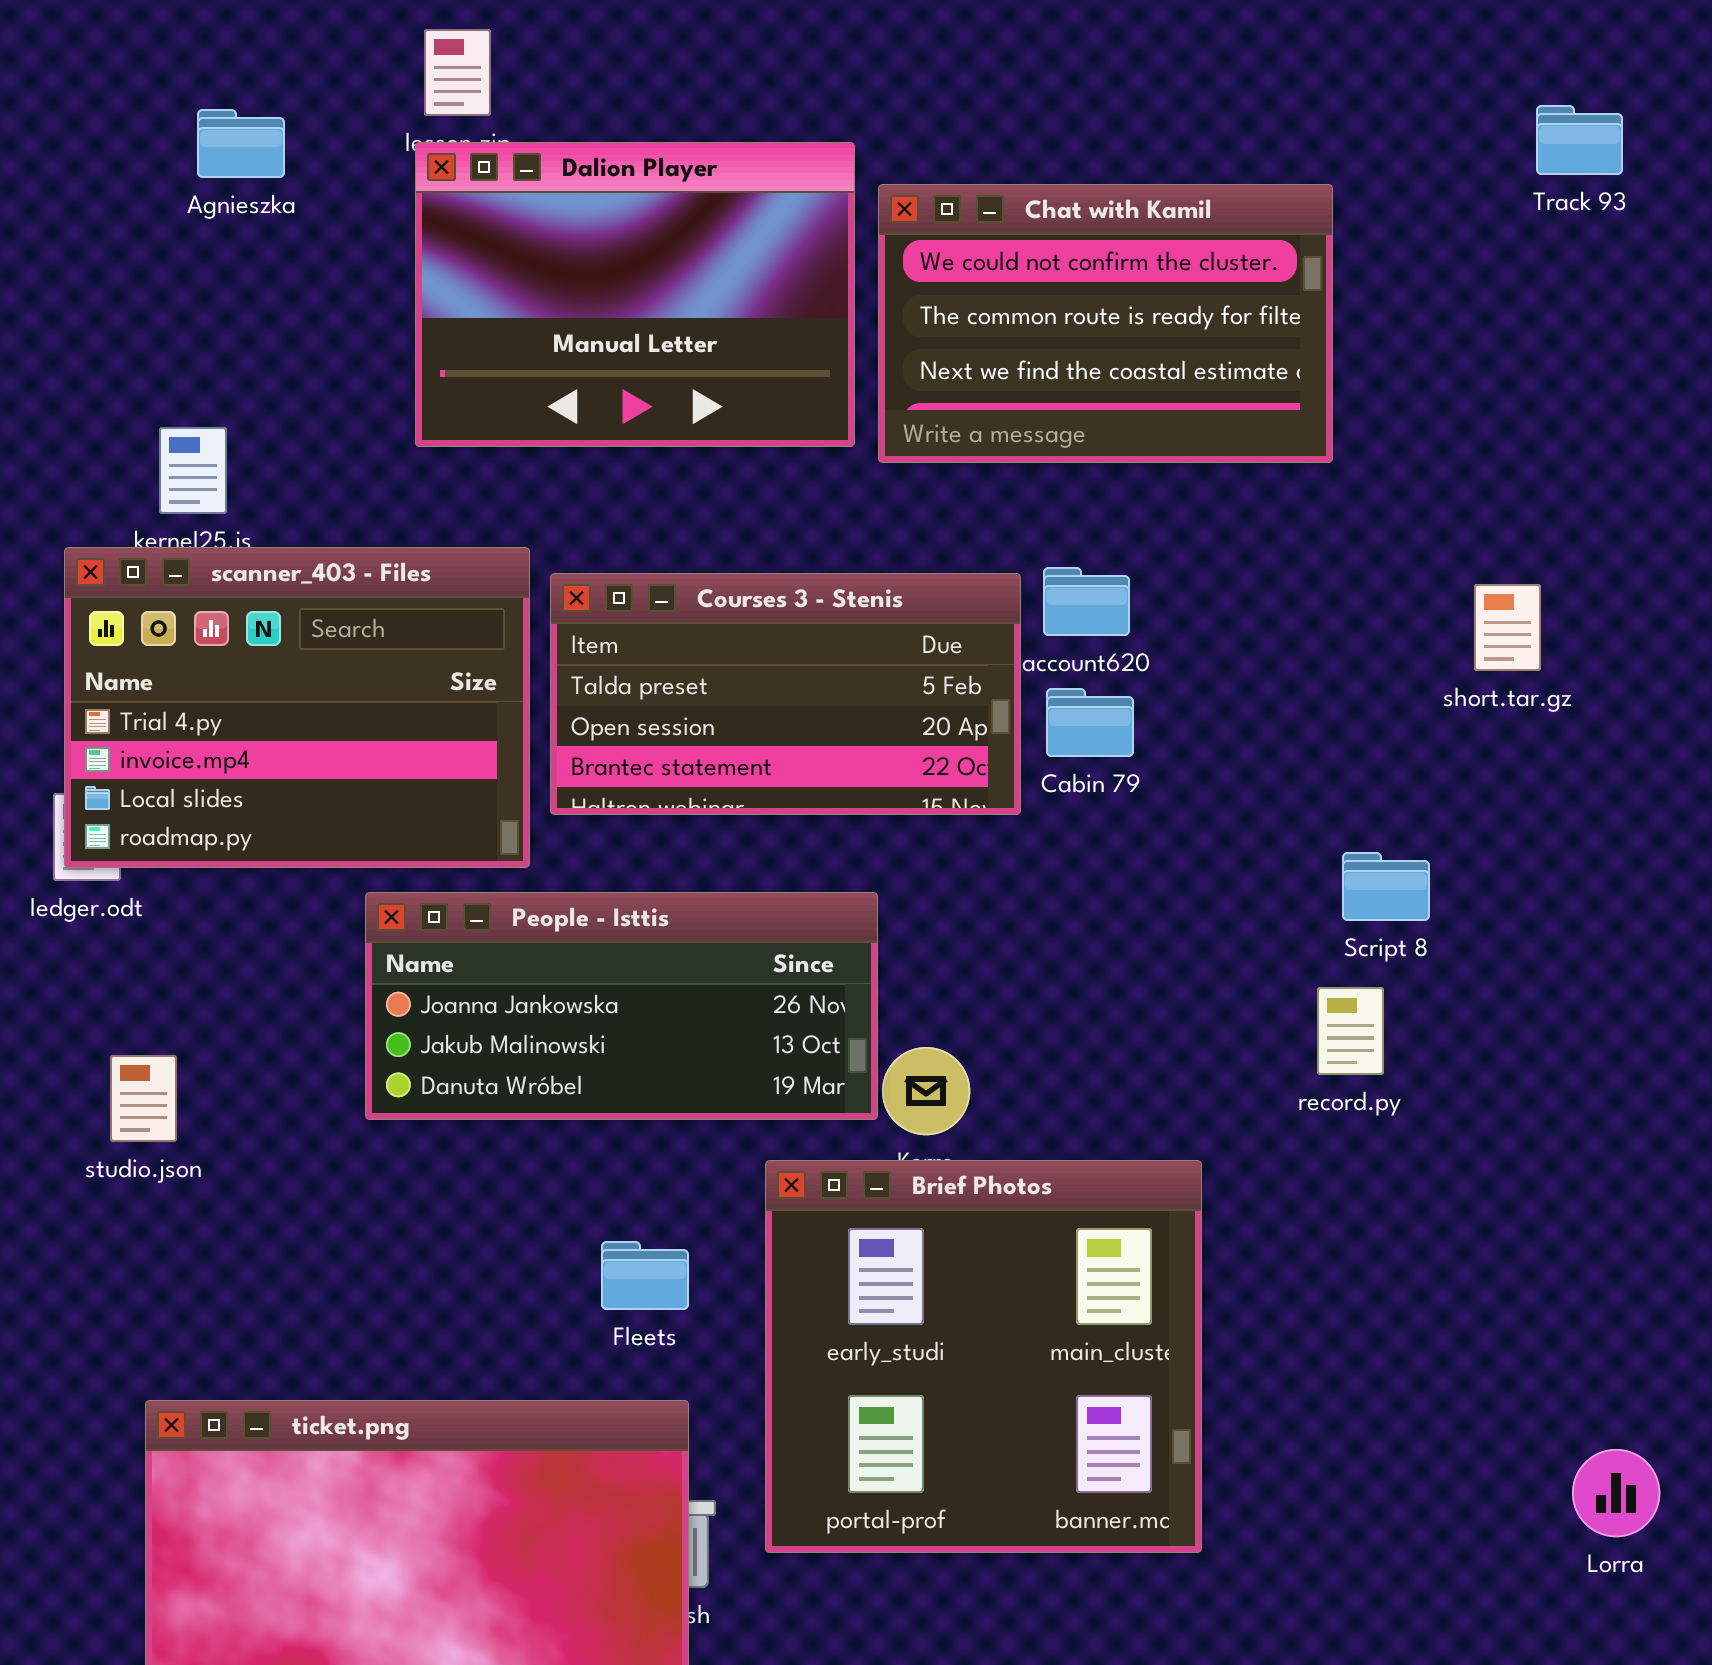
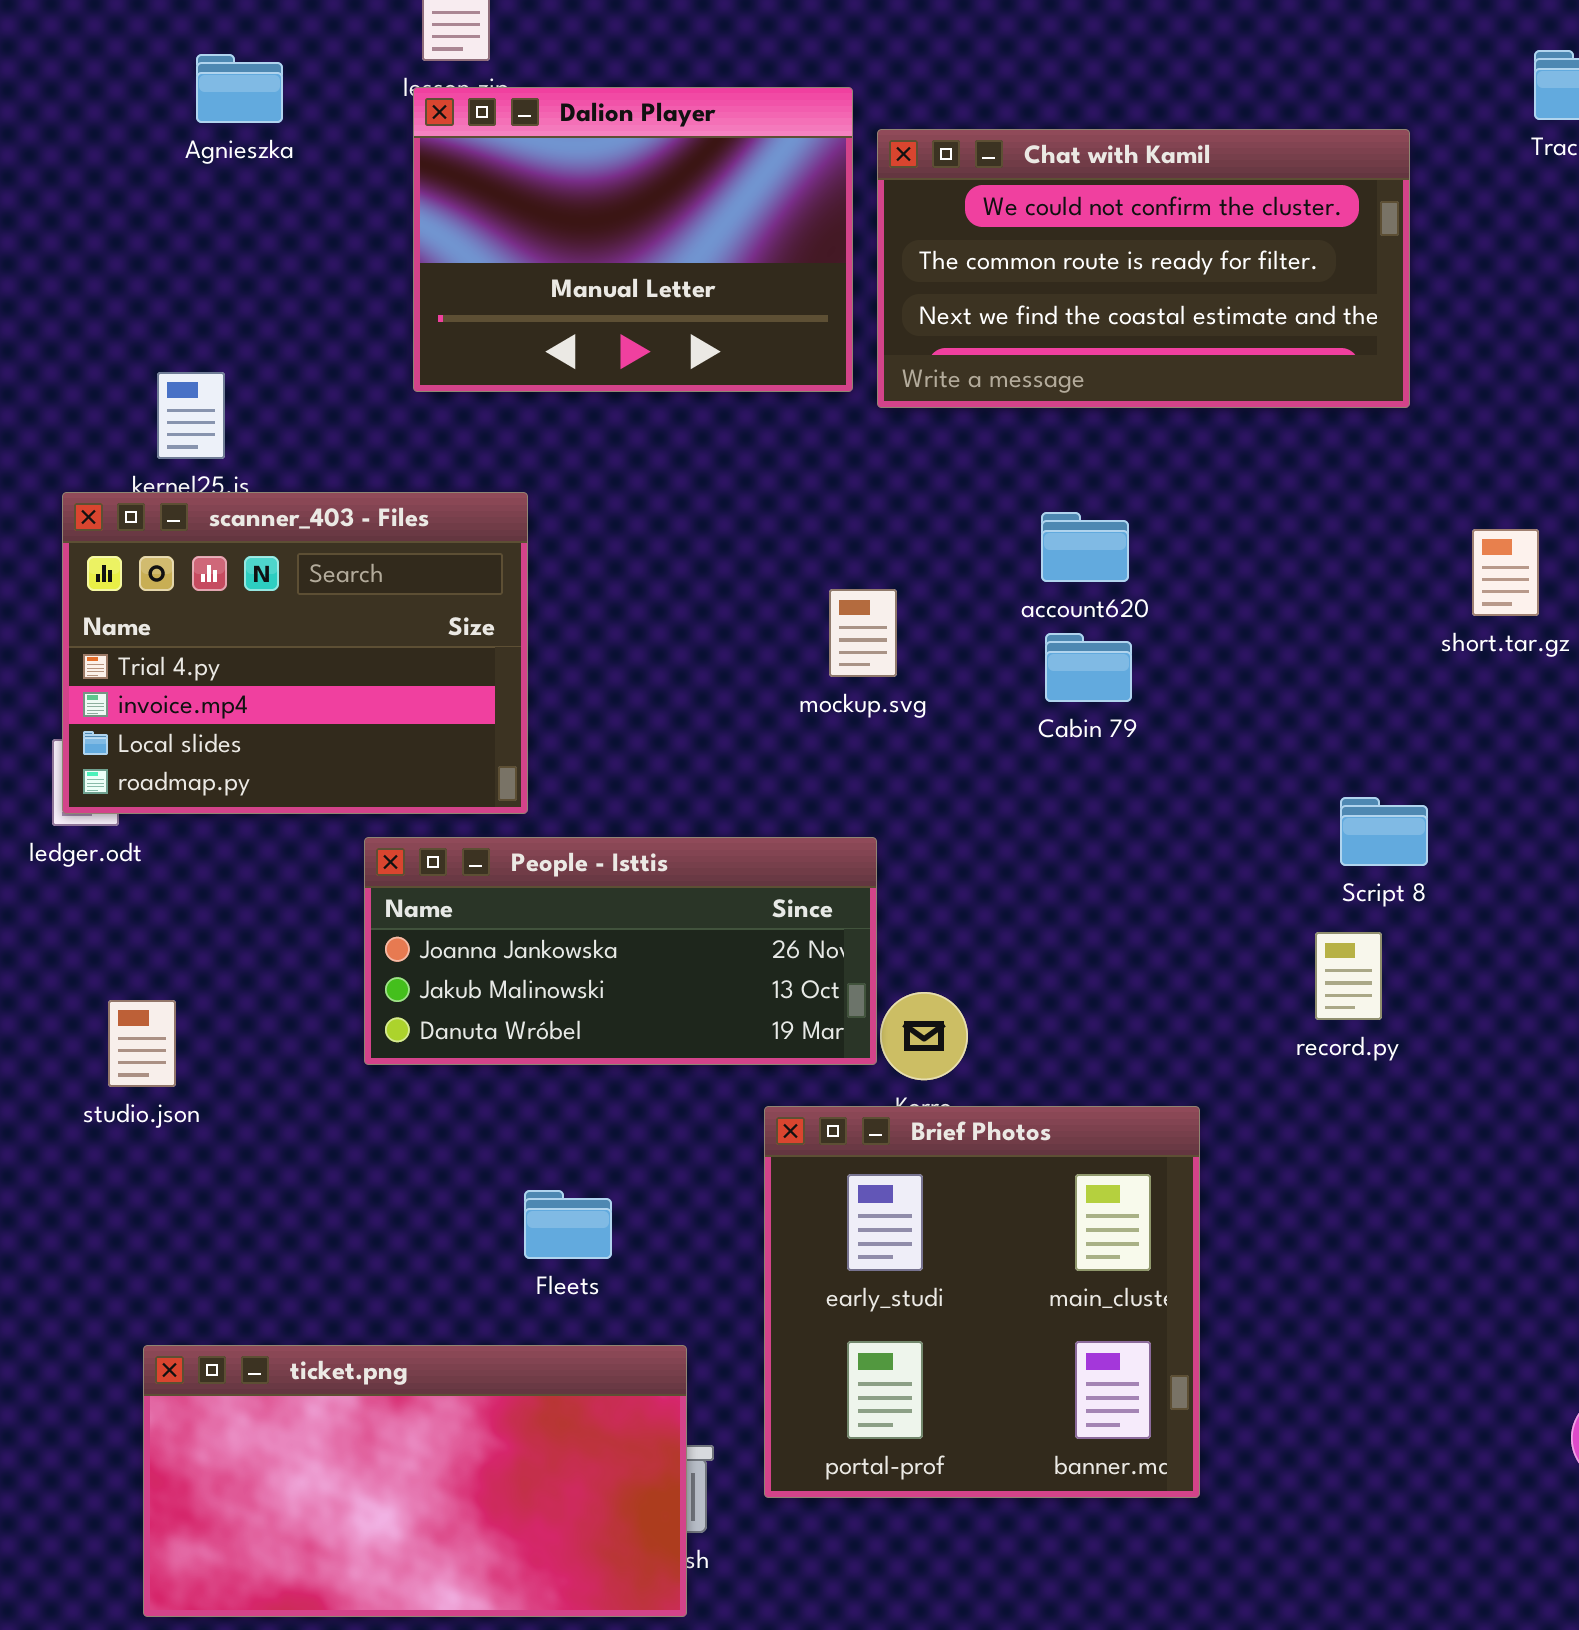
Chat with Kamil: [878,184,1333,463] -> [877,129,1410,408], resized
Courses 3 - Stenis: [550,573,1021,815] -> none, closed
Fleets: [601,1241,689,1310] -> [524,1190,612,1259], moved

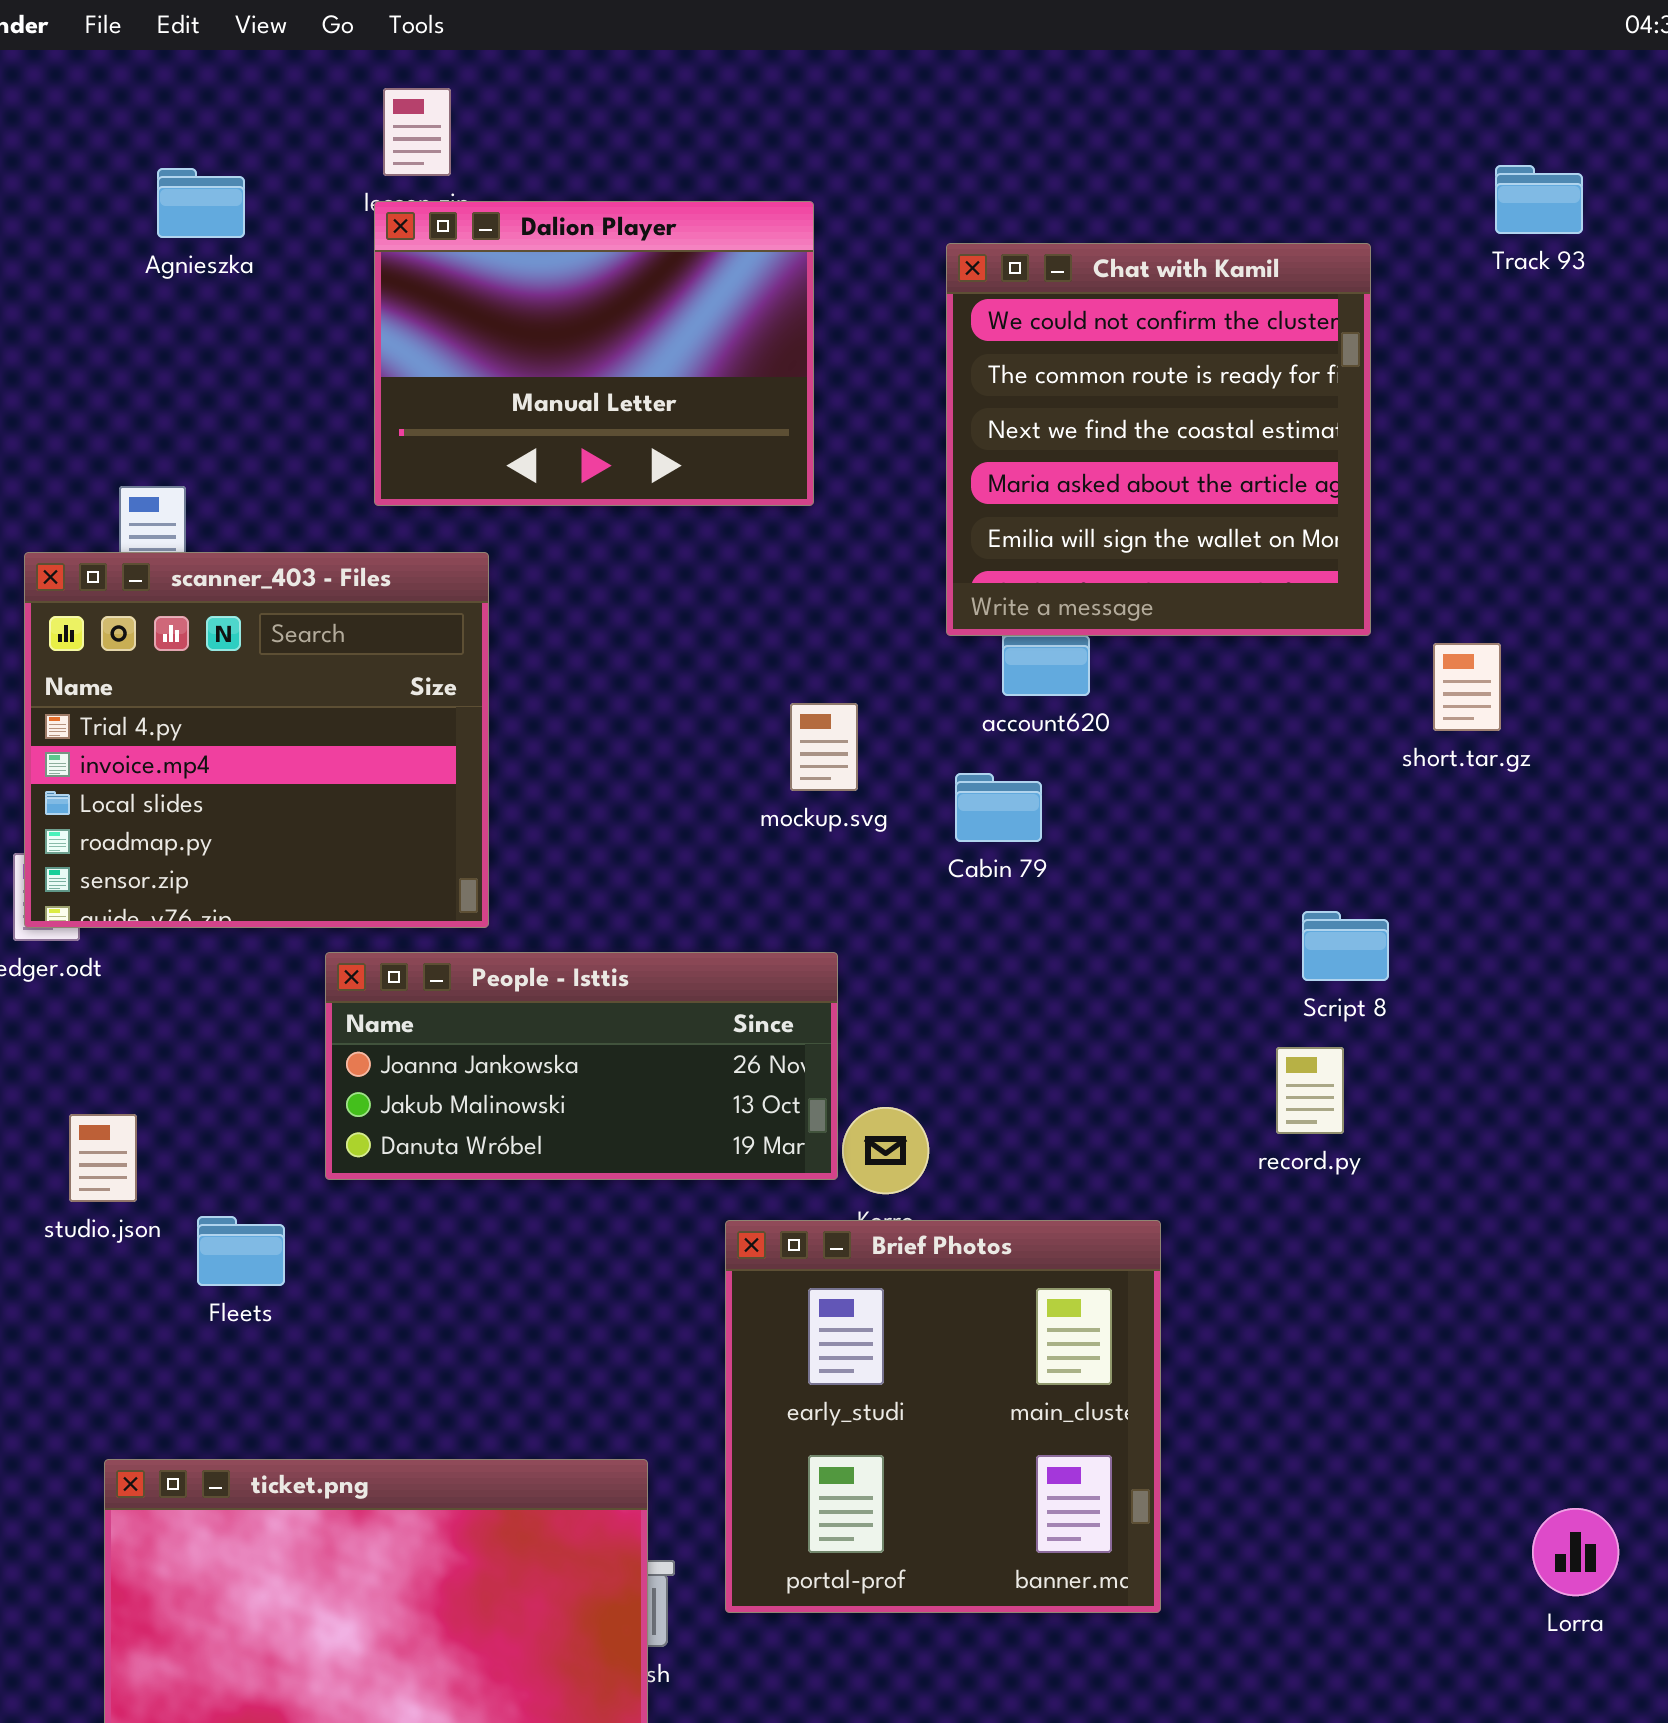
Chat with Kamil: [877,129,1410,408] -> [946,243,1371,636], resized
scanner_403 - Files: [62,492,528,814] -> [24,552,489,928], resized
Cabin 79: [1045,633,1132,702] -> [955,773,1042,842], moved
Fleets: [524,1190,612,1259] -> [197,1216,285,1286], moved

